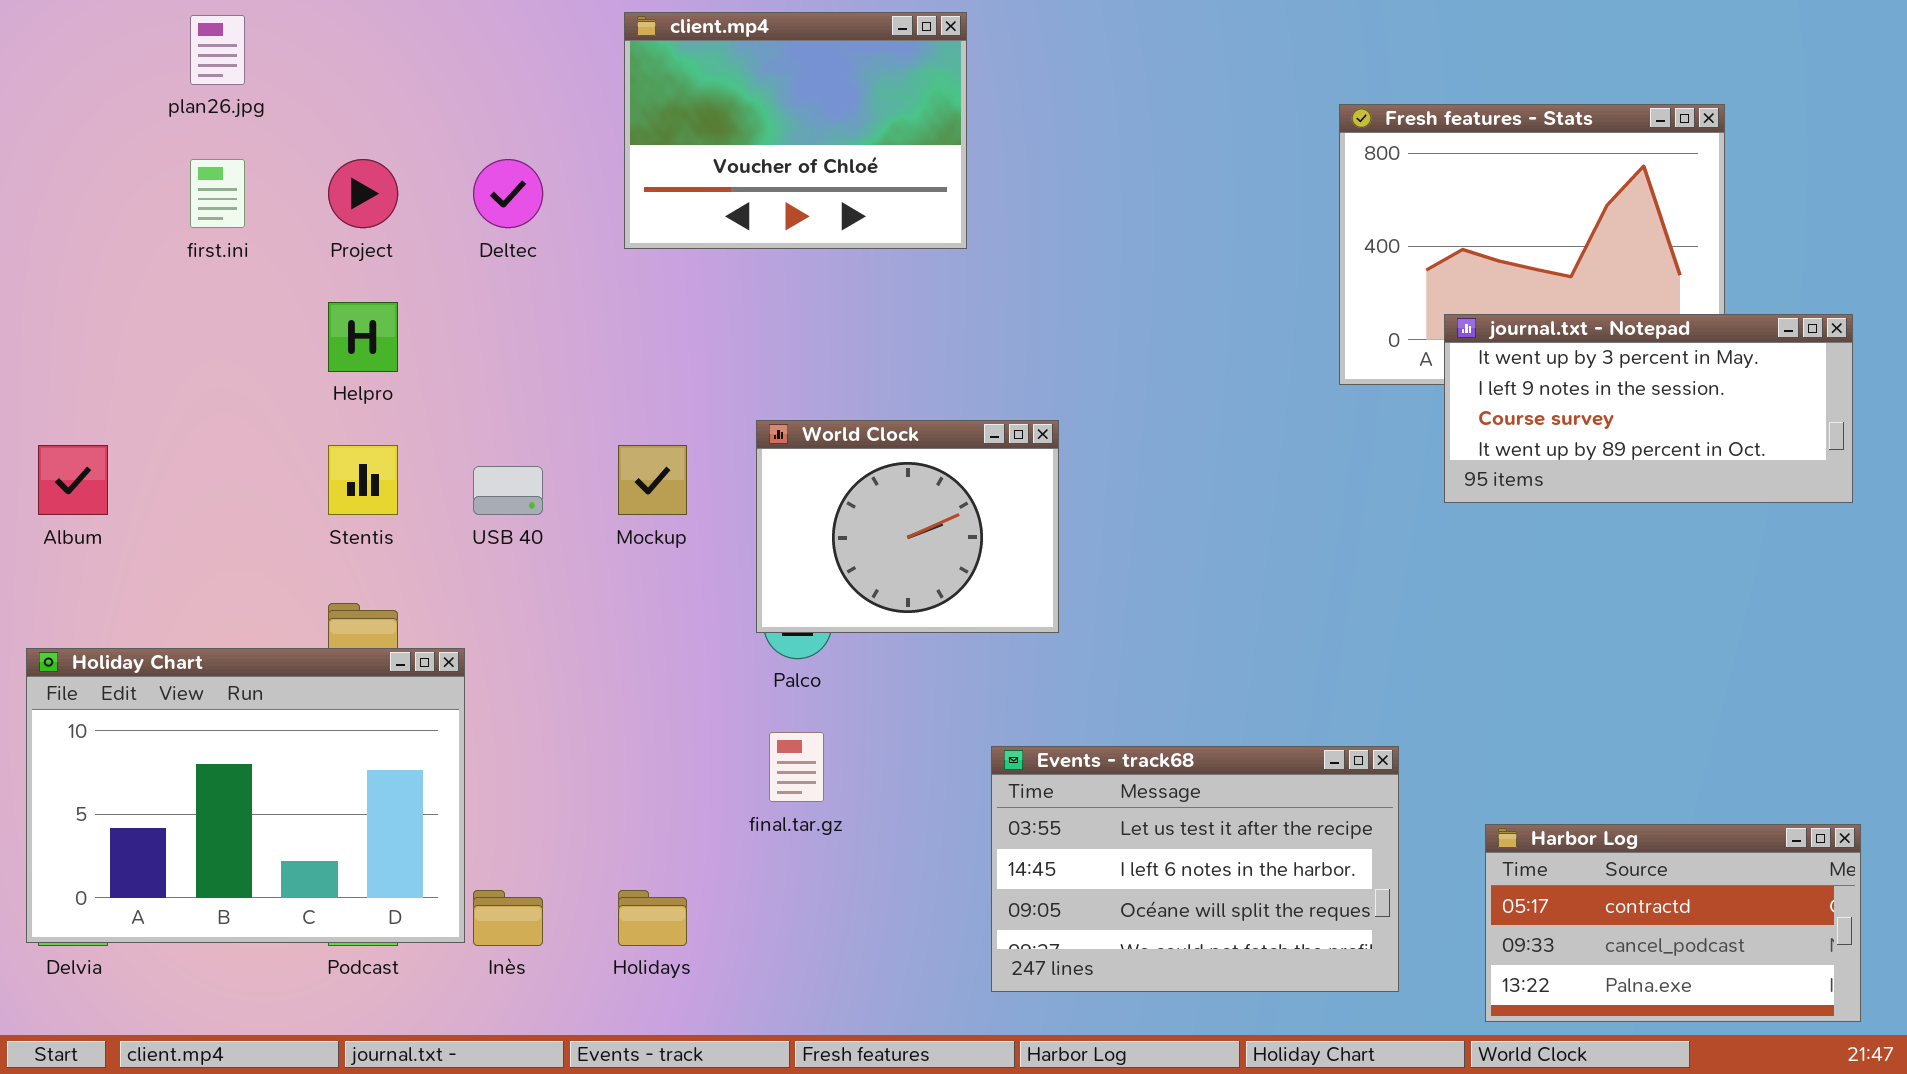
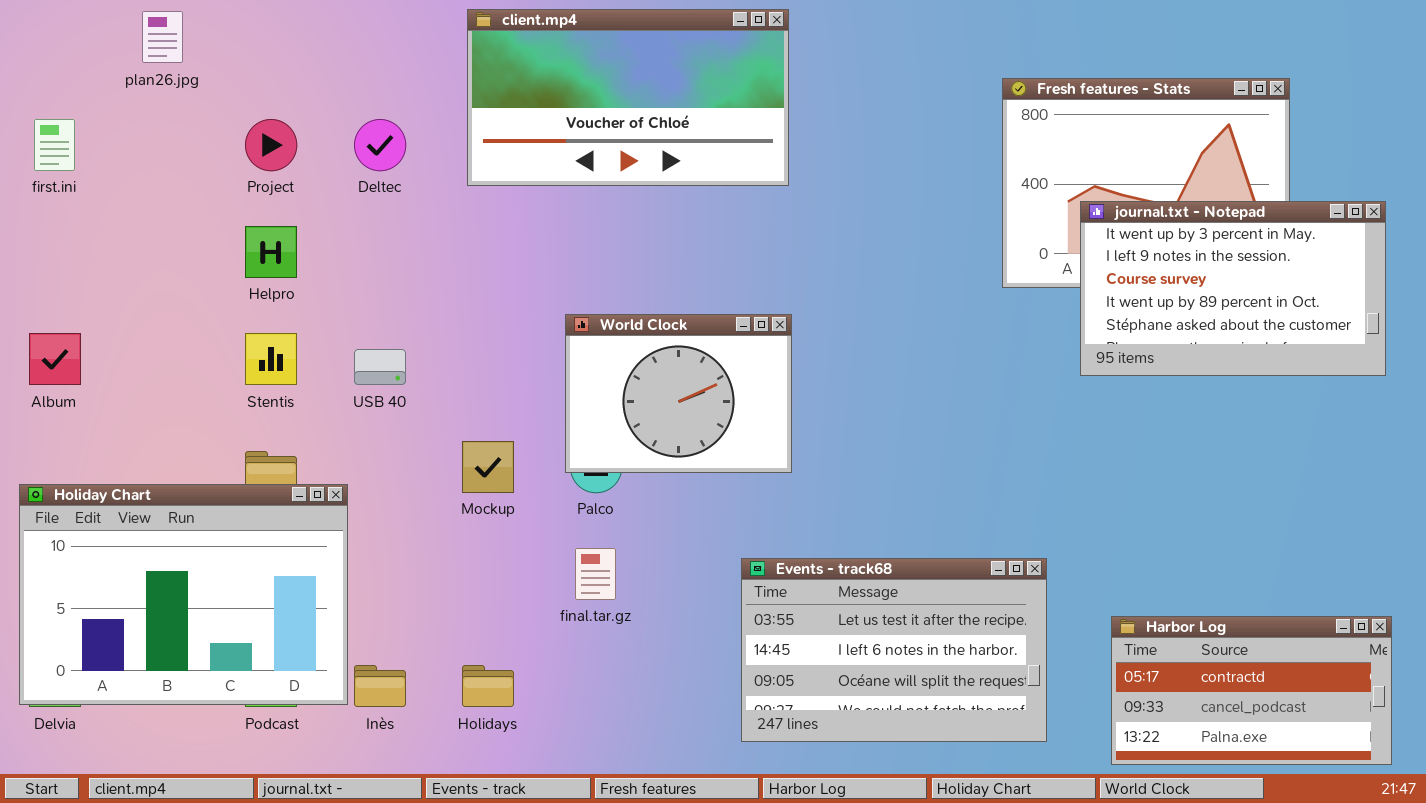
client.mp4: [624,12,967,249] -> [467,9,789,186], resized
first.ini: [190,159,245,228] -> [34,119,75,171], moved
journal.txt - Notepad: [1444,314,1853,503] -> [1080,201,1386,376], resized
Mockup: [618,445,687,515] -> [462,441,514,493], moved

